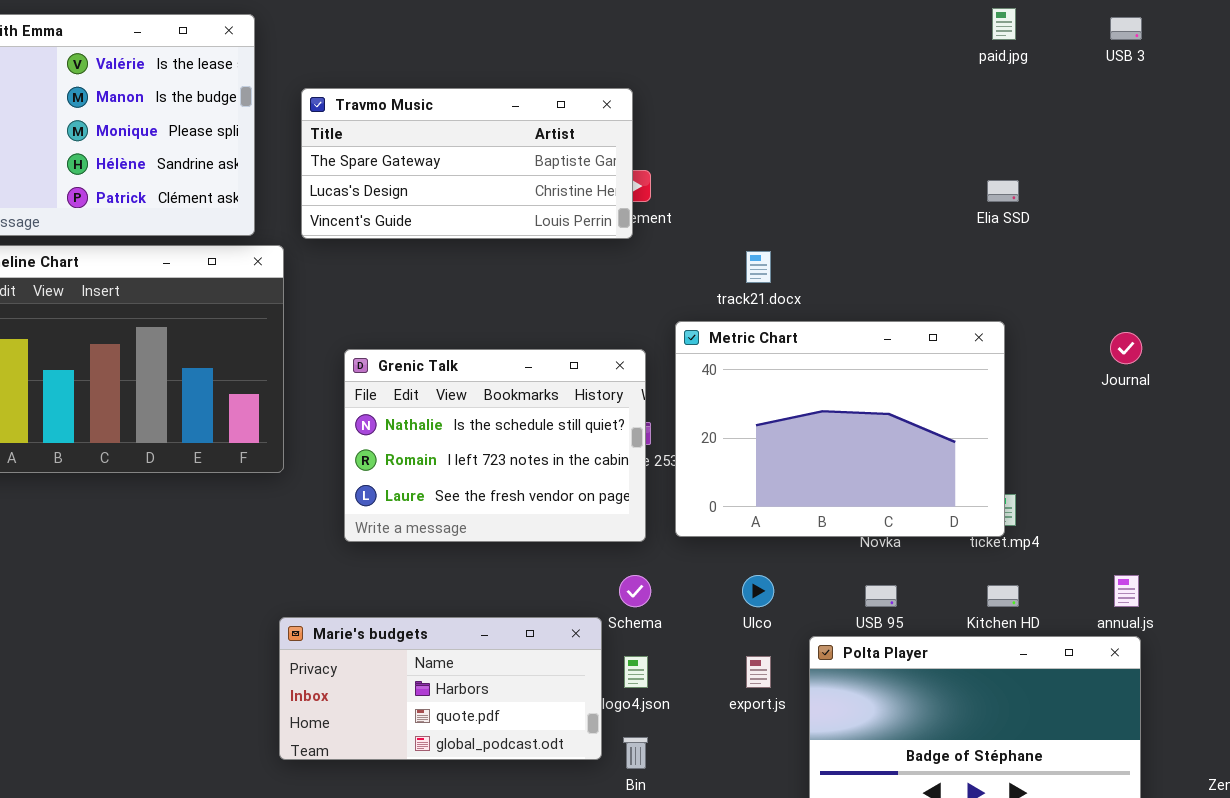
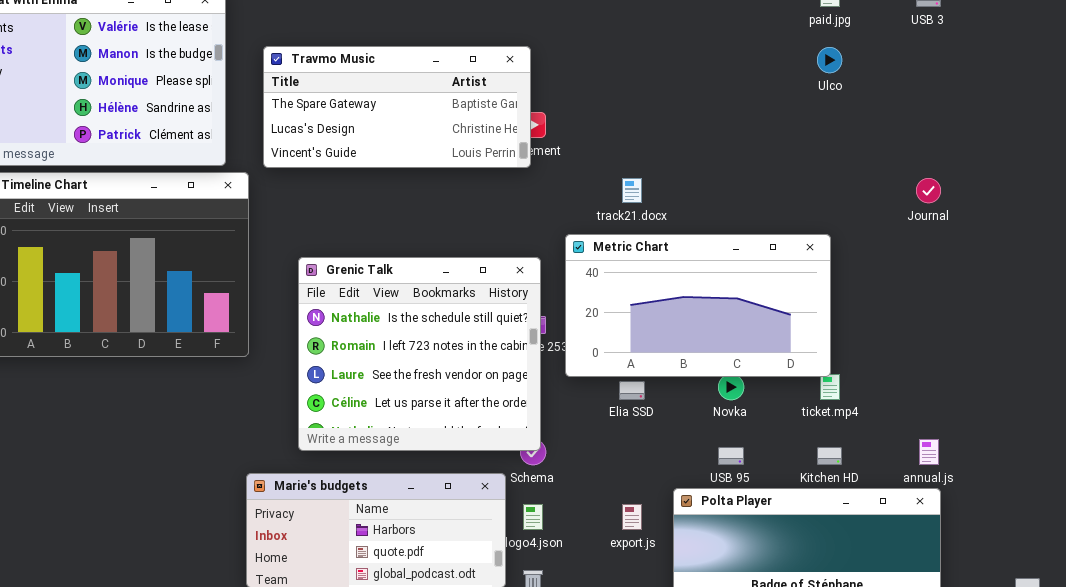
Elia SSD: [987,180,1019,202] -> [619,381,645,400], moved
Metric Chart: [675,321,1005,537] -> [565,234,831,377], resized
Journal: [1110,332,1142,364] -> [916,178,941,203], moved
Grenic Talk: [344,349,646,542] -> [298,257,541,451], resized
Ulco: [742,575,774,607] -> [817,47,842,73], moved

